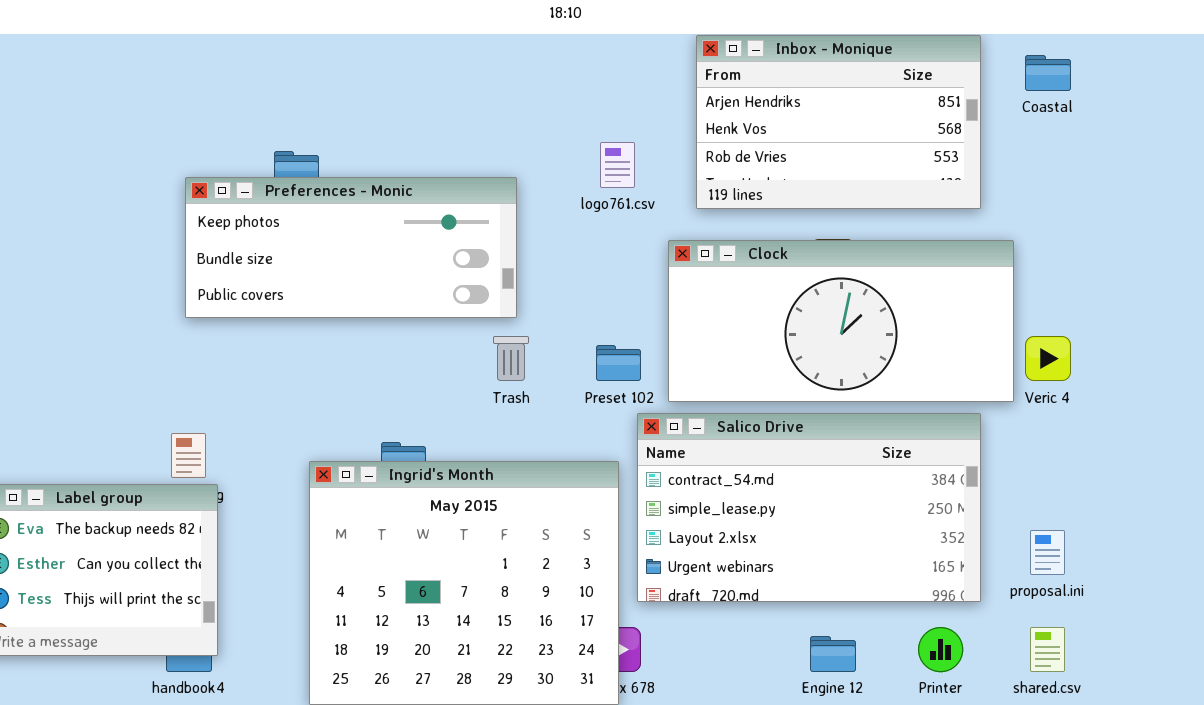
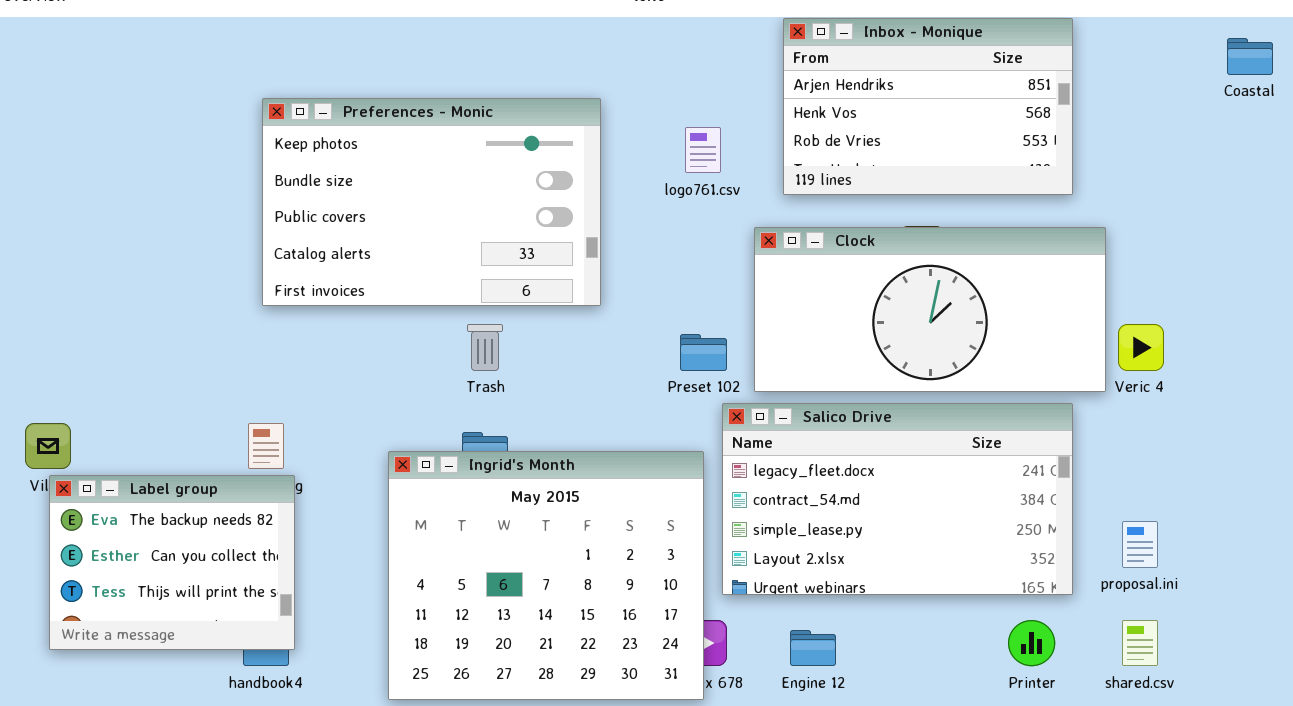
Coastal: [1025,55,1071,91] -> [1227,38,1273,75], moved
Preferences - Monic: [185,177,517,318] -> [262,98,601,306], resized
Trash: [493,336,529,381] -> [467,324,503,371], moved
Salico Drive: [637,413,981,602] -> [722,403,1073,595], scrolled up 1 row
Engine 12: [810,636,856,672] -> [790,630,836,666], moved

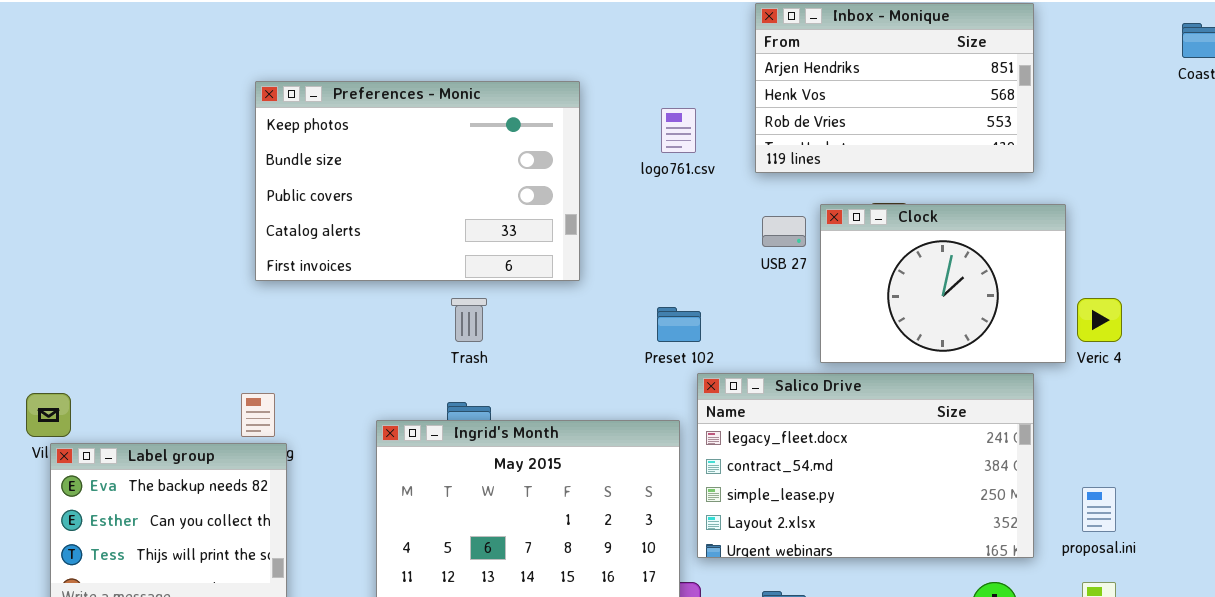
Clock: [754,227,1106,392] -> [820,204,1066,363], resized

